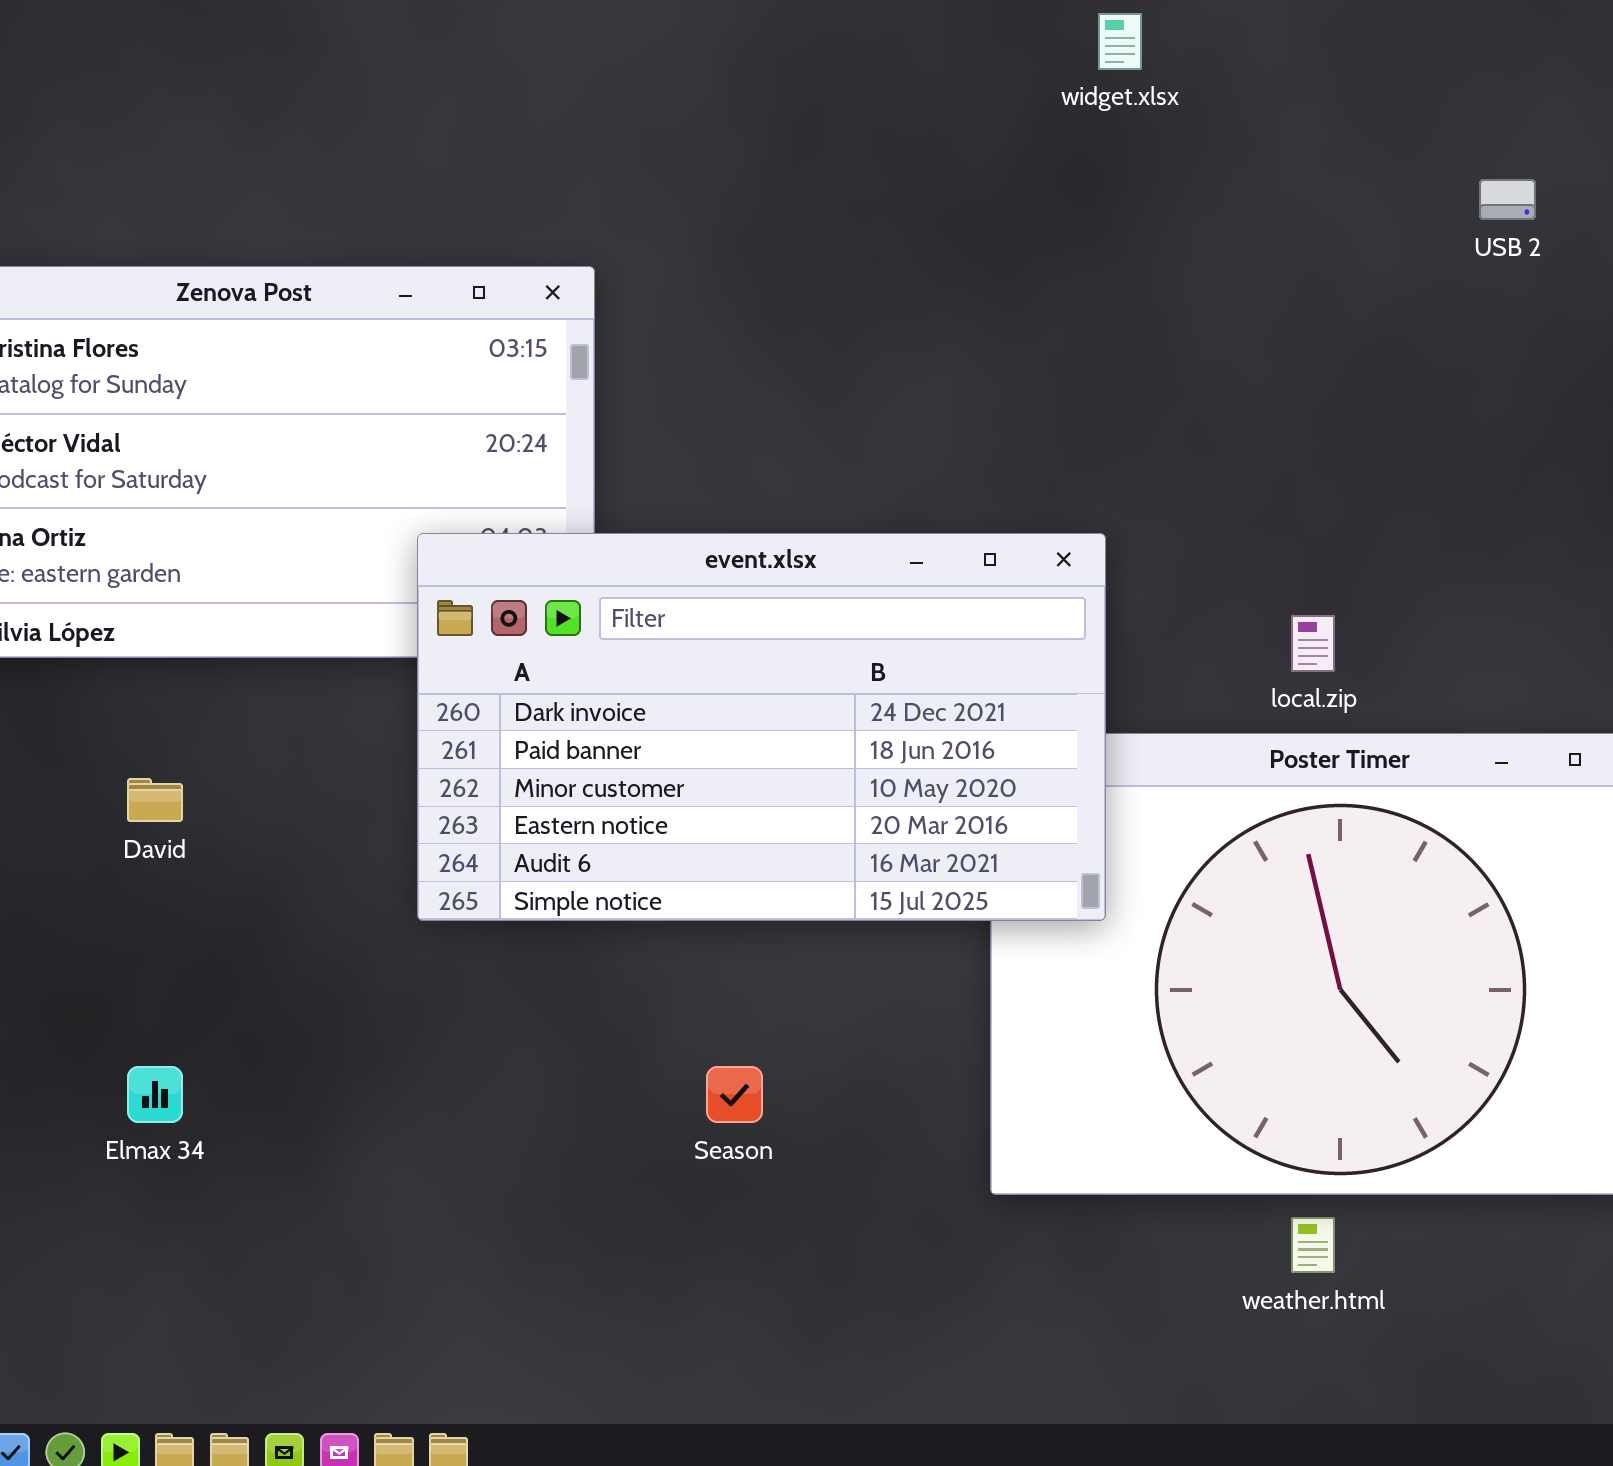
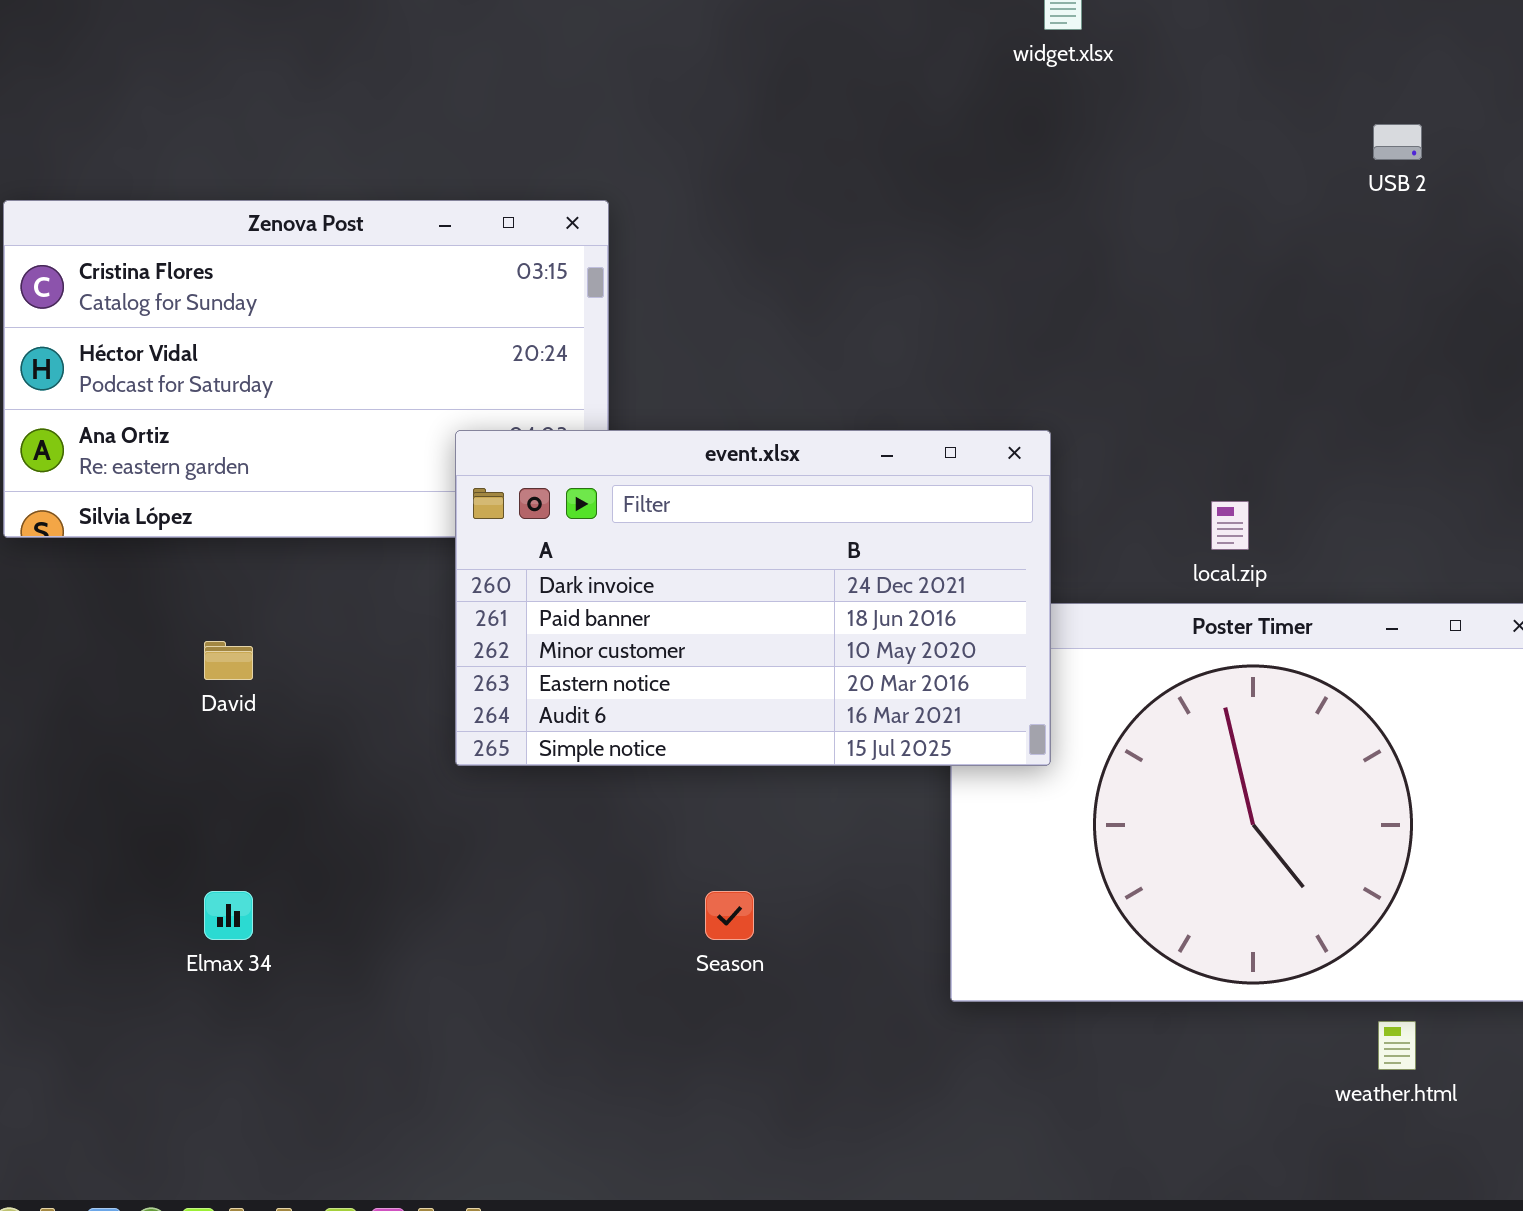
weather.html: [1291,1217,1335,1273] -> [1378,1021,1416,1070], moved

